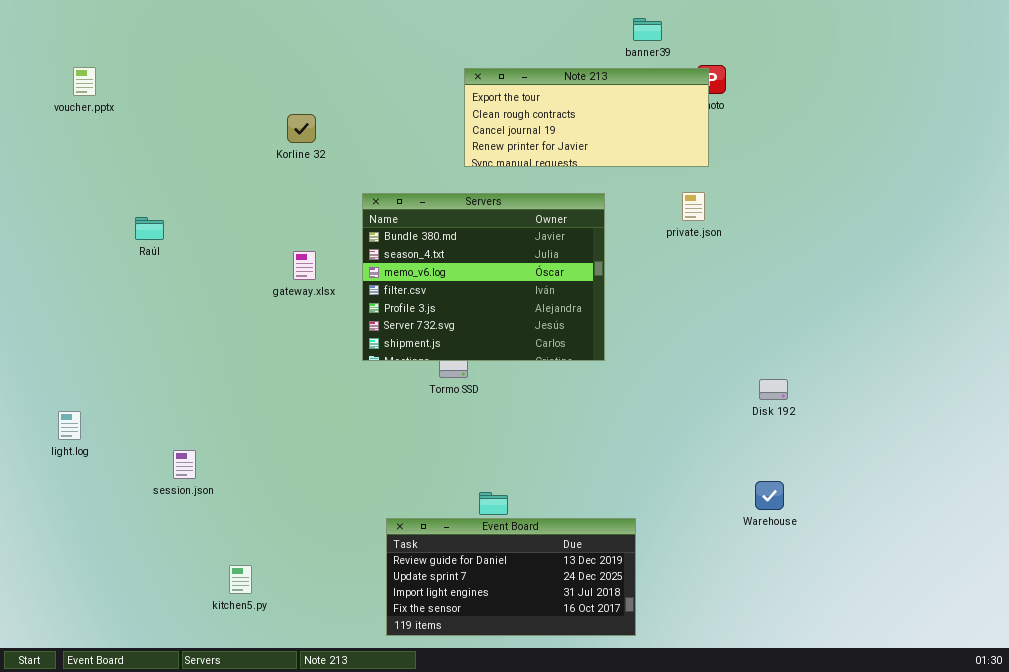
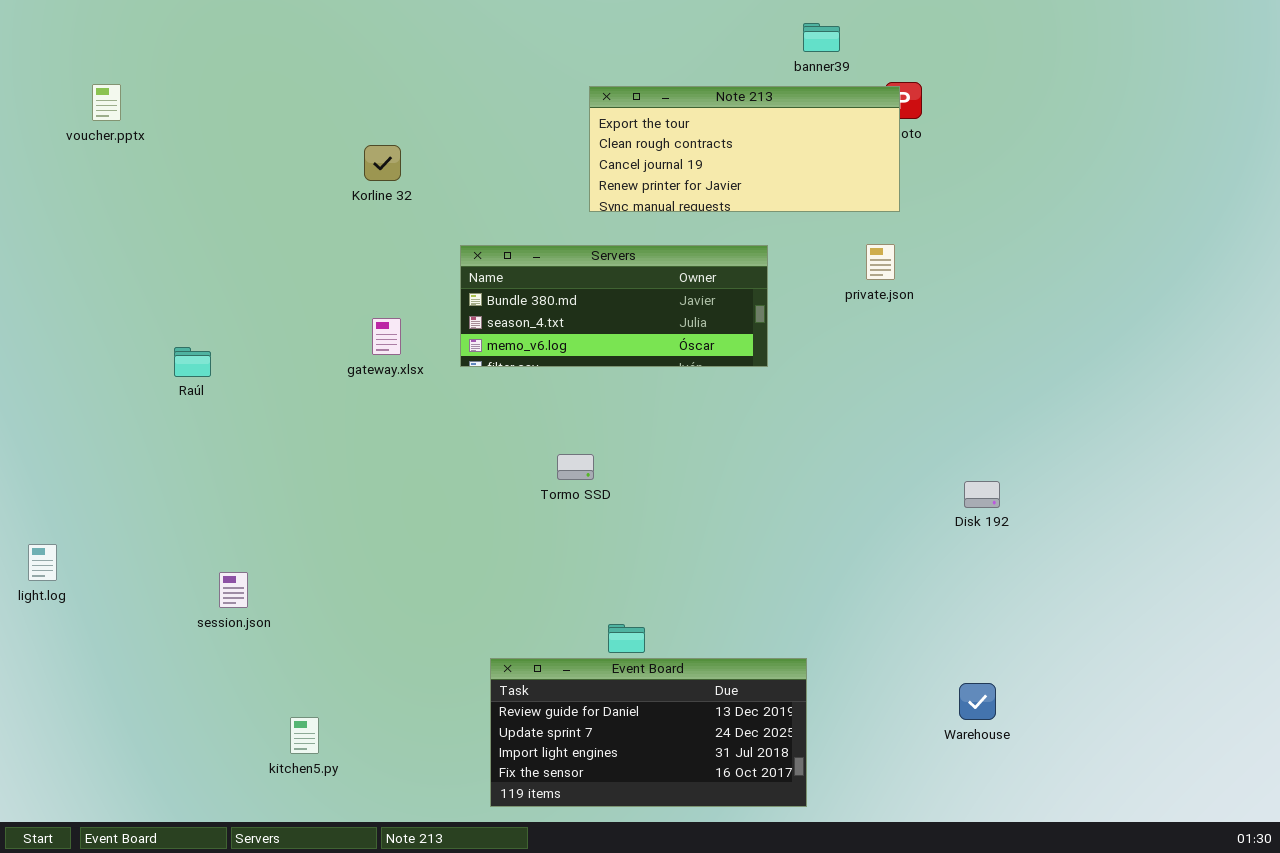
Servers: [362,193,605,361] -> [460,245,768,367], resized
Raúl: [135,217,164,240] -> [174,347,211,377], moved
light.log: [58,411,81,440] -> [28,544,57,581], moved
Warehouse: [755,481,784,510] -> [959,683,996,720], moved

